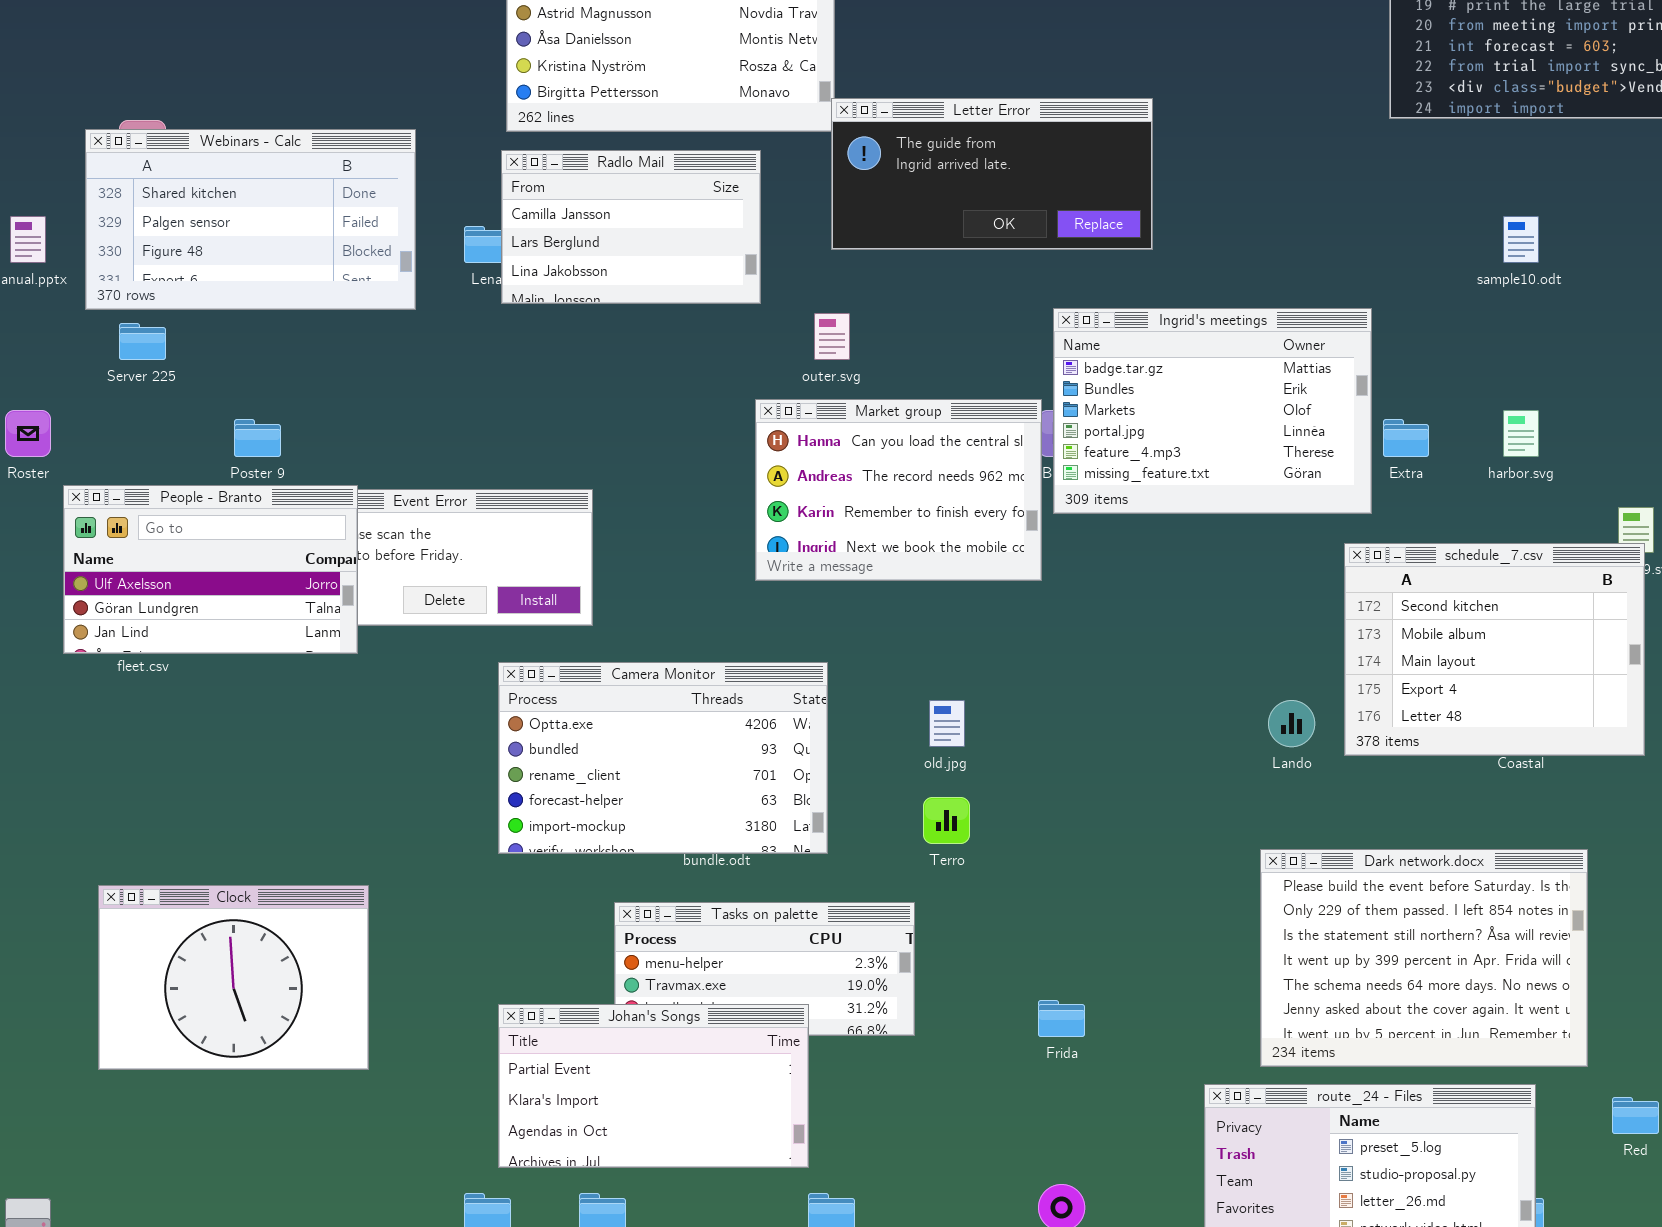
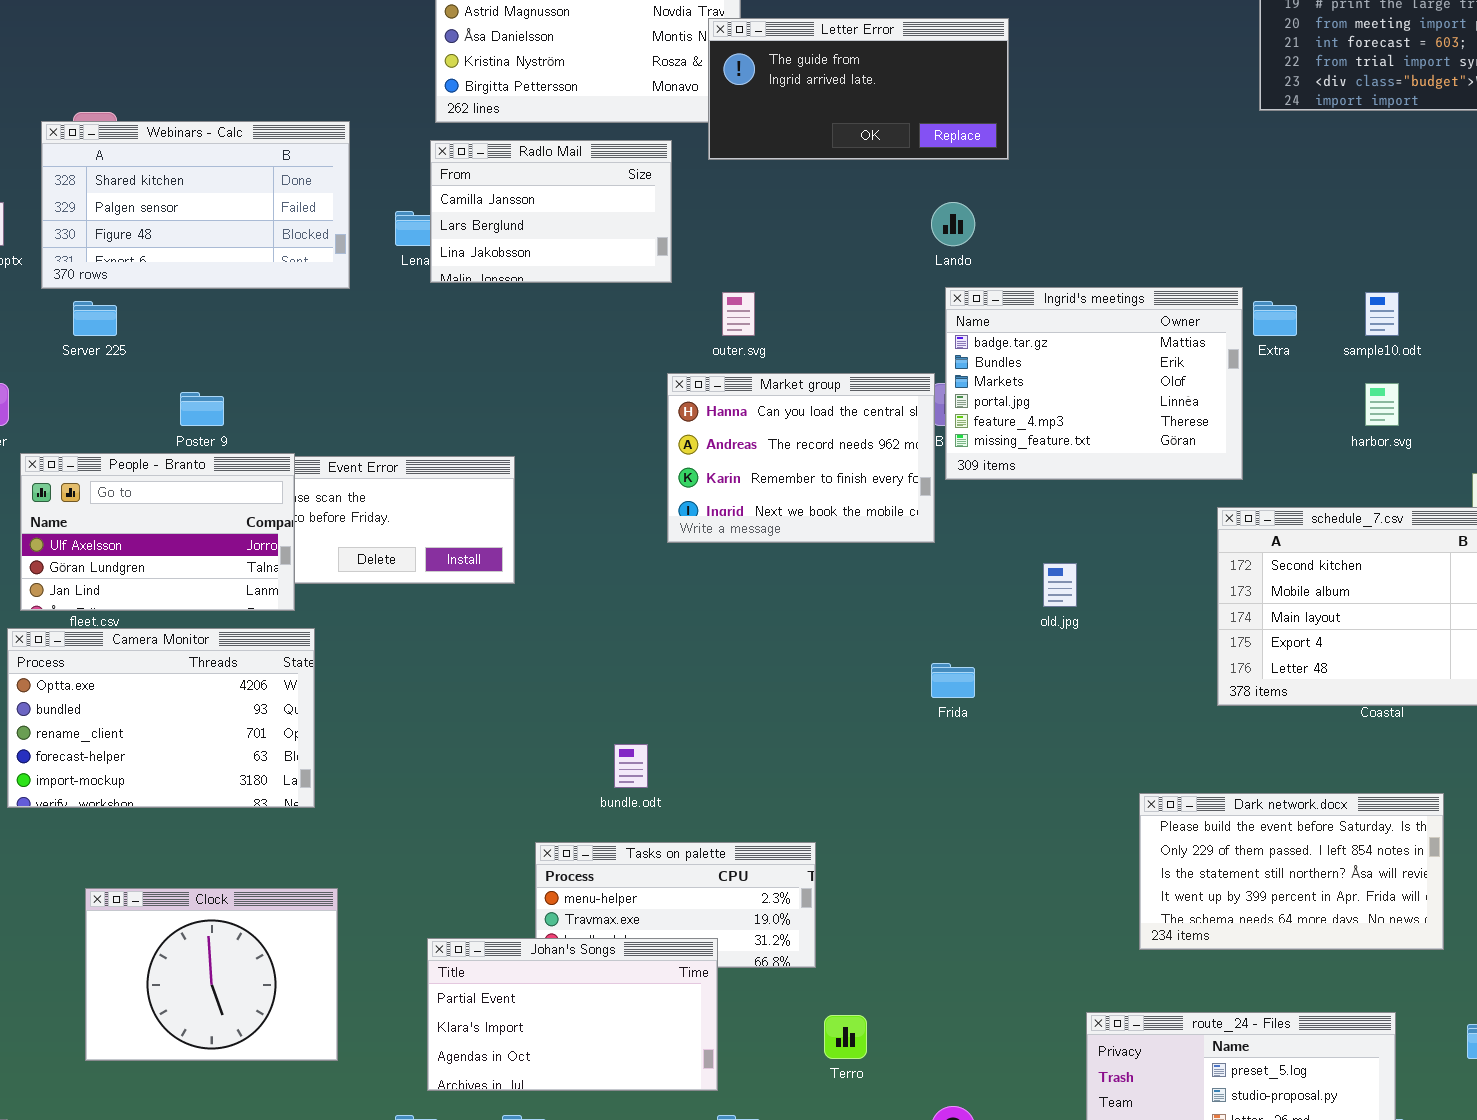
Letter Error: [831,98,1153,250] -> [708,18,1009,160], moved
sample10.odt: [1503,216,1539,263] -> [1365,292,1399,336], moved
Extra: [1383,419,1429,457] -> [1253,301,1297,336], moved
Camera Monitor: [498,662,828,854] -> [7,628,315,808], moved
old.jpg: [929,700,965,747] -> [1043,563,1077,607], moved
Lando: [1268,700,1315,747] -> [931,202,975,246], moved
Terro: [923,797,970,844] -> [824,1015,867,1059], moved
Dark network.docx: [1260,849,1588,1067] -> [1139,793,1444,950], resized
Clock: [98,885,369,1070] -> [85,888,338,1061], moved
Frida: [1038,1000,1085,1037] -> [931,663,975,698], moved

